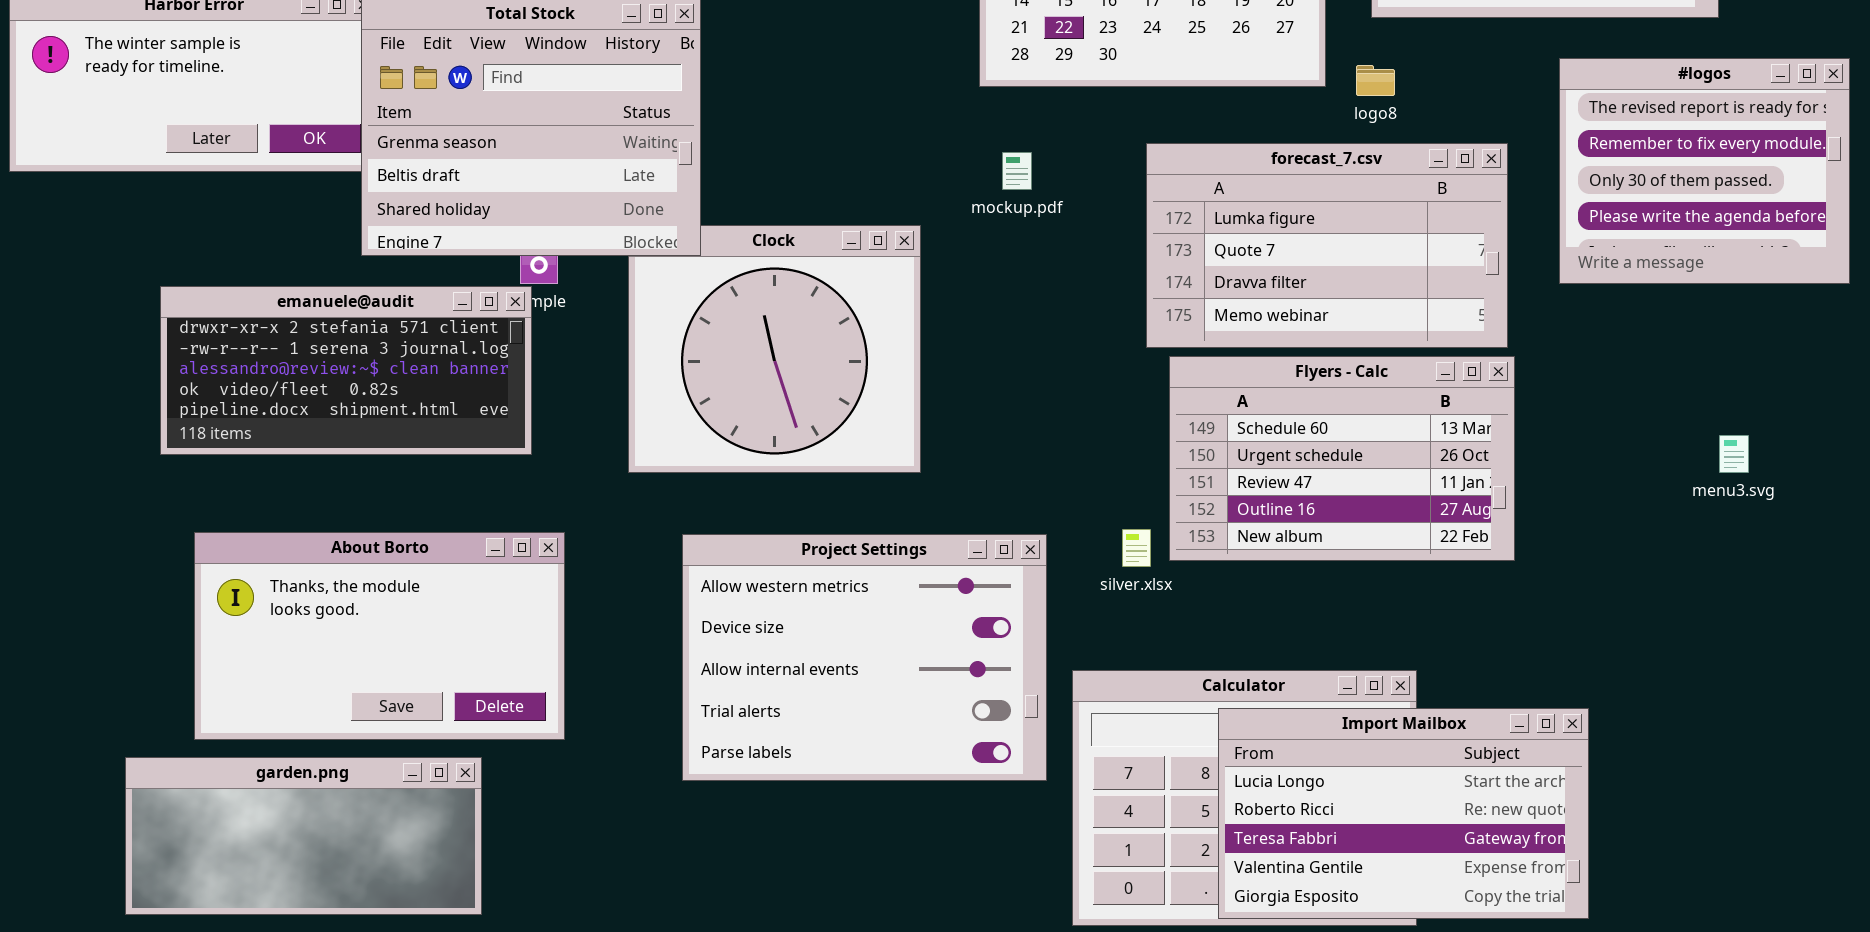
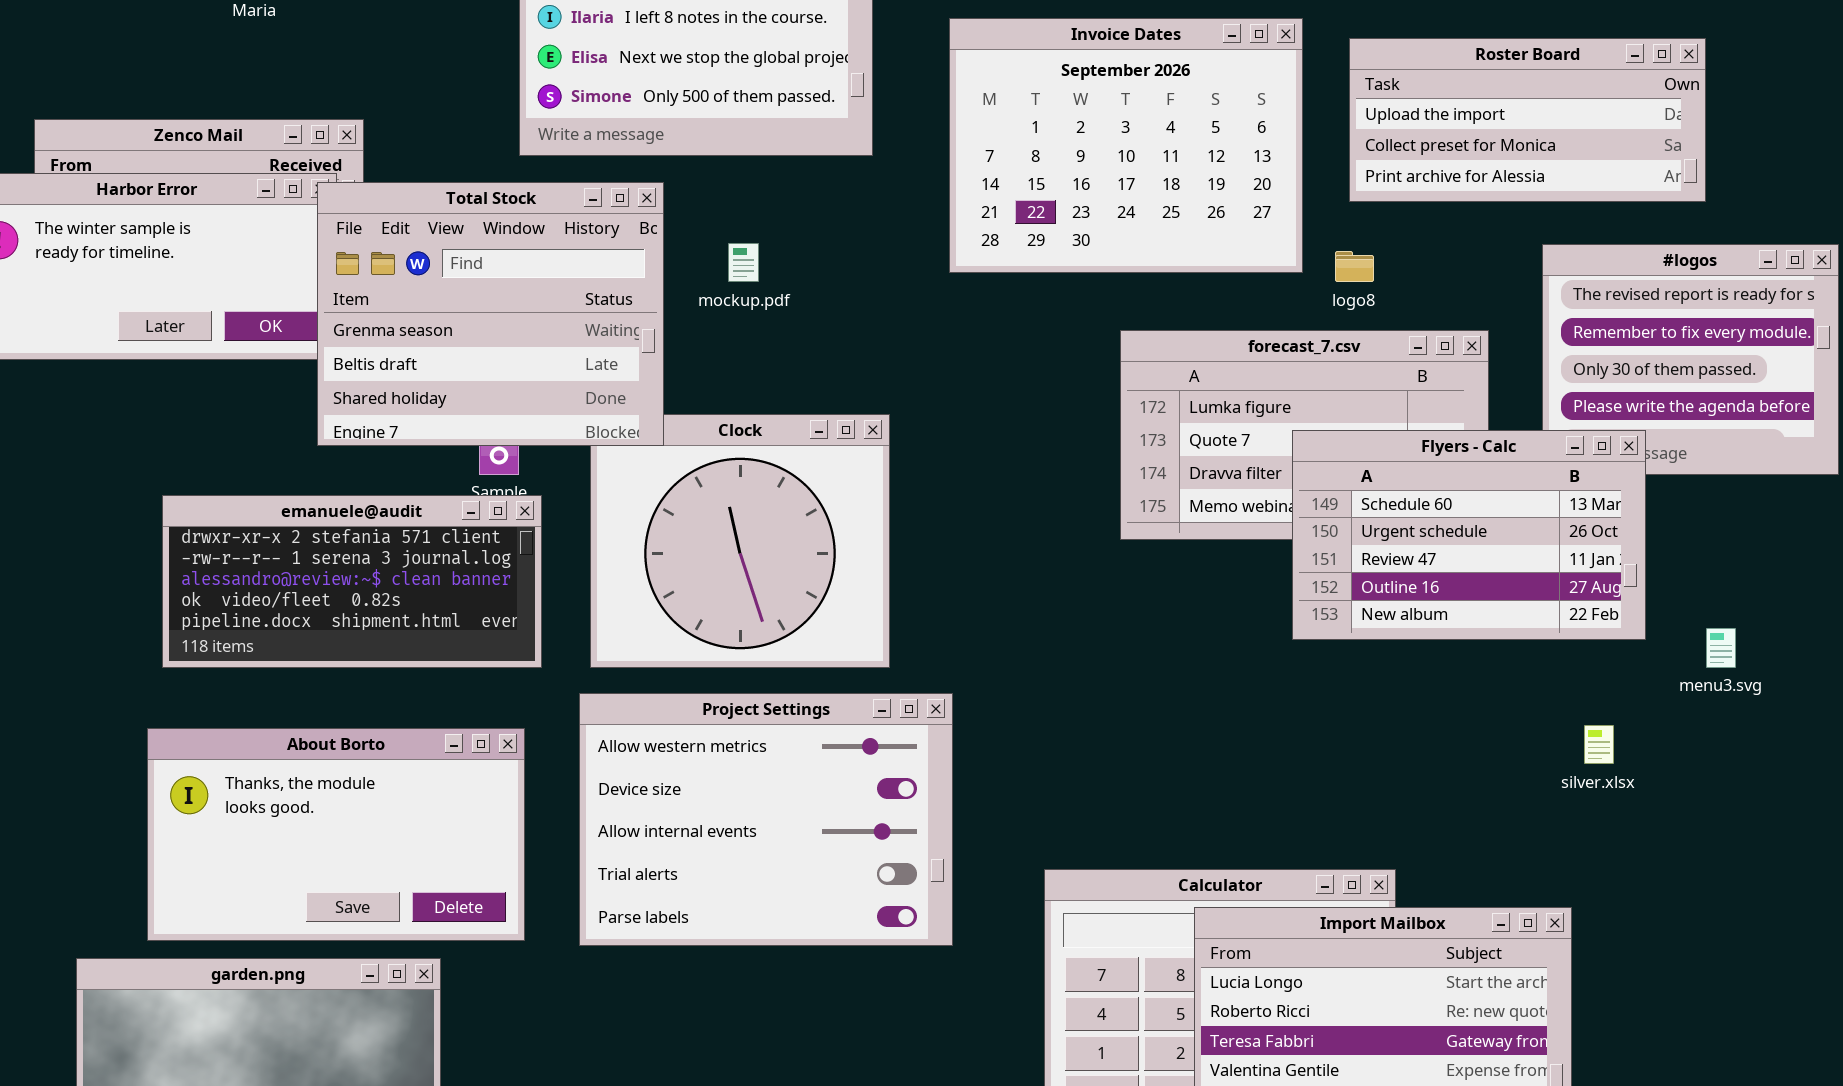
mockup.pdf: [1002,152,1032,190] -> [728,243,759,282], moved
emanuele@audit: [160,286,532,455] -> [162,495,542,668], moved
Flyers - Calc: [1169,356,1515,561] -> [1292,430,1646,640], moved
silver.xlsx: [1122,529,1151,567] -> [1584,725,1614,764], moved
Project Settings: [682,534,1047,781] -> [579,693,953,946], moved

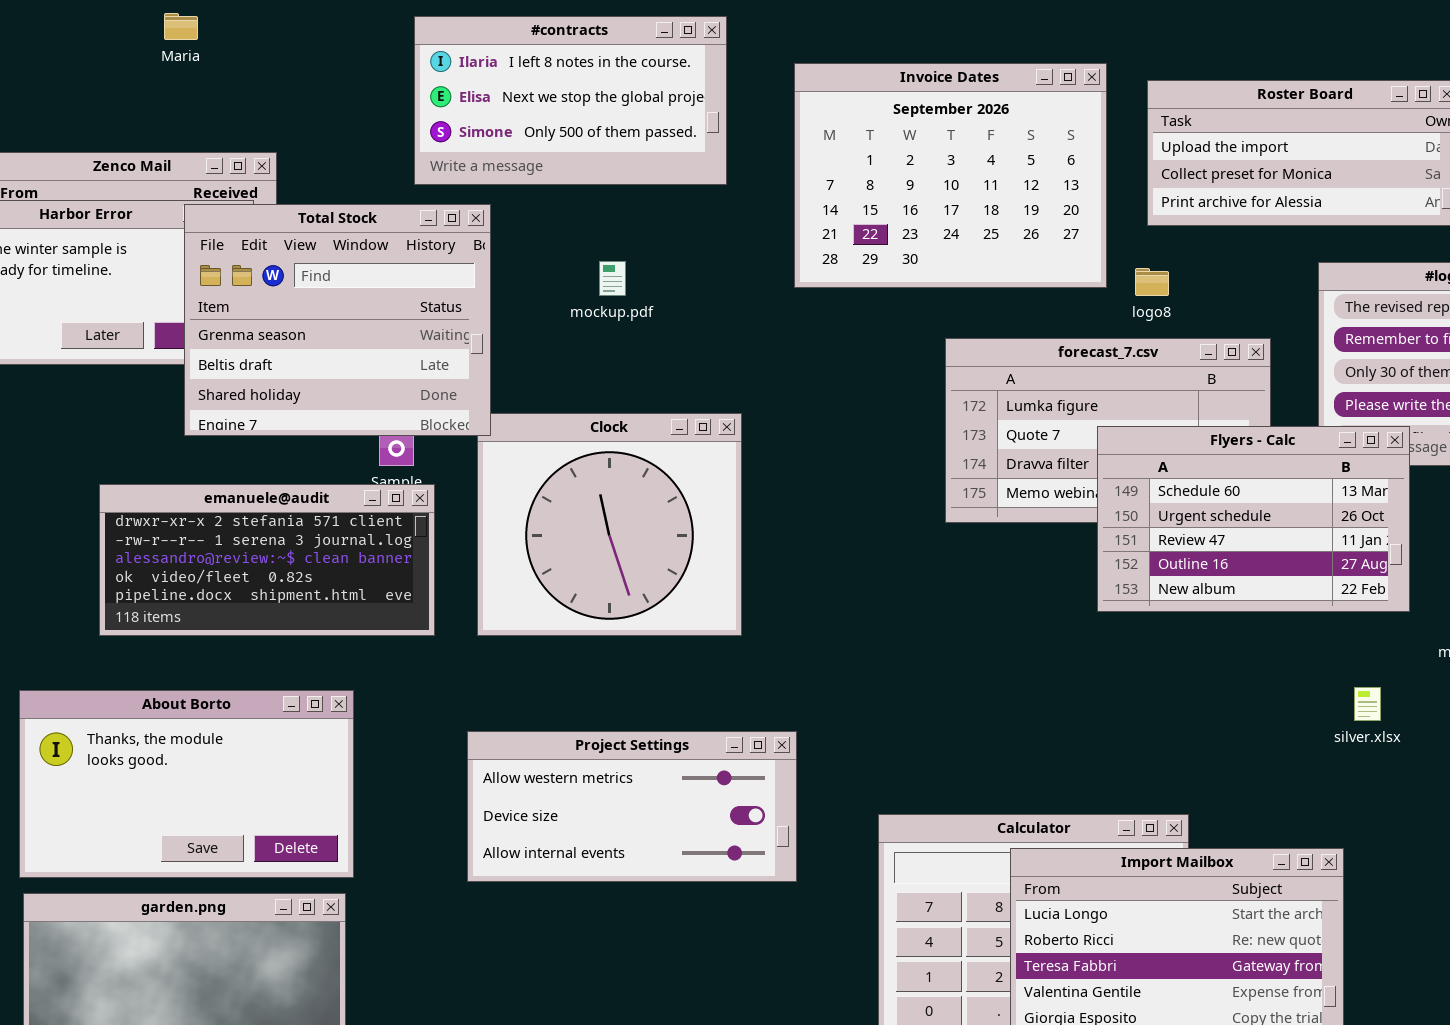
Total Stock: [317,182,664,446] -> [184,204,491,436], moved
Project Settings: [579,693,953,946] -> [467,731,797,882], resized
About Borto: [147,728,525,941] -> [19,690,354,878], moved

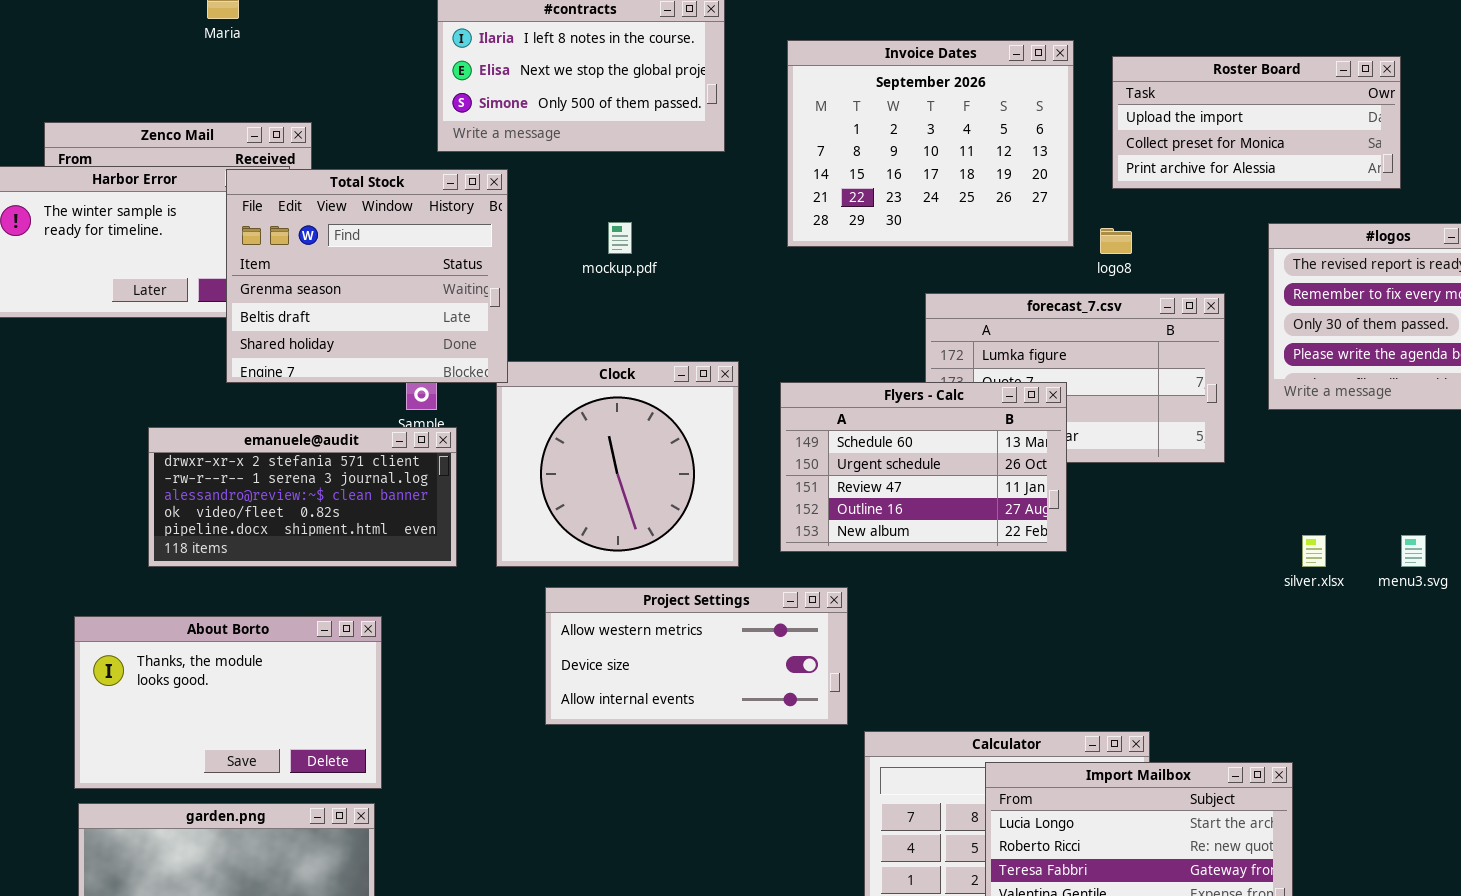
Flyers - Calc: [1097,426,1410,612] -> [780,382,1067,552], moved
silver.xlsx: [1354,687,1381,721] -> [1302,535,1326,567], moved
Project Settings: [467,731,797,882] -> [545,587,848,725], moved

